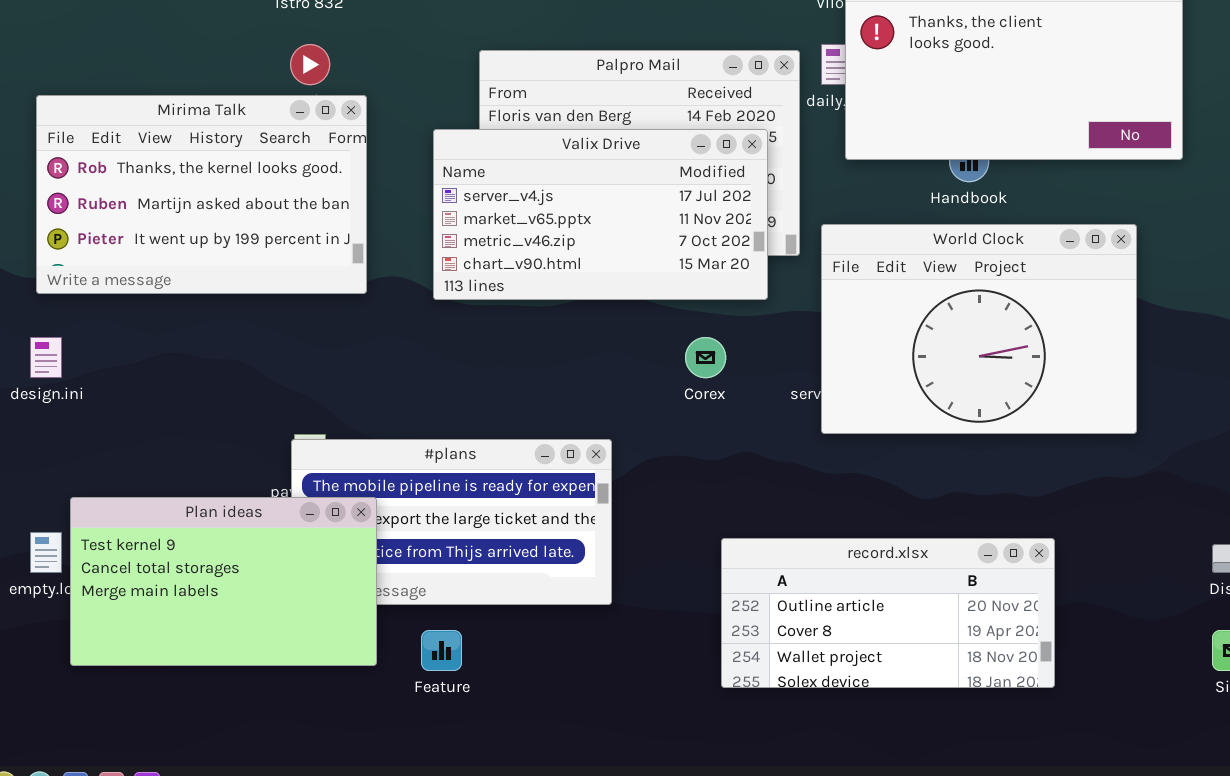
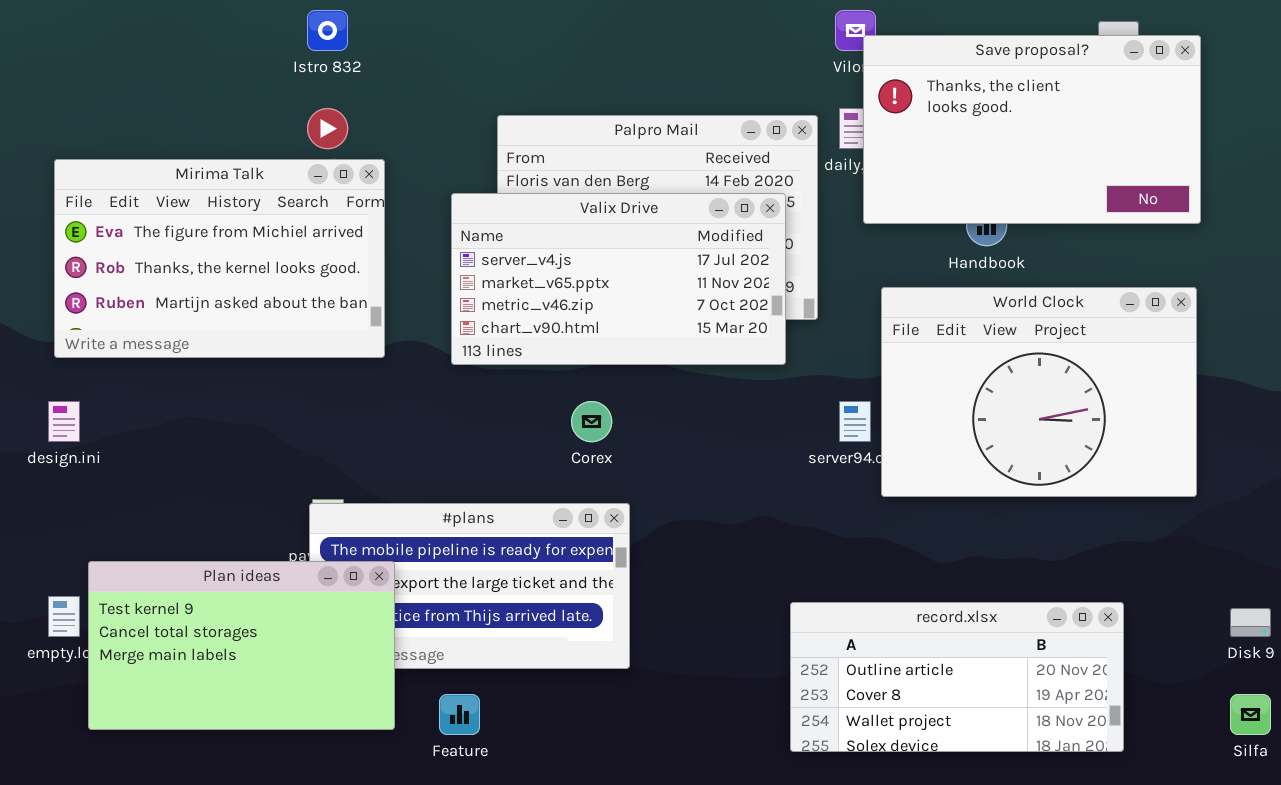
Mirima Talk: [36,95,367,294] -> [54,159,385,358], scrolled up 1 row
World Clock: [821,224,1137,434] -> [881,287,1197,497], moved
Corex: [685,337,726,378] -> [571,401,612,442], moved
record.xlsx: [721,538,1055,688] -> [790,602,1124,752], moved

